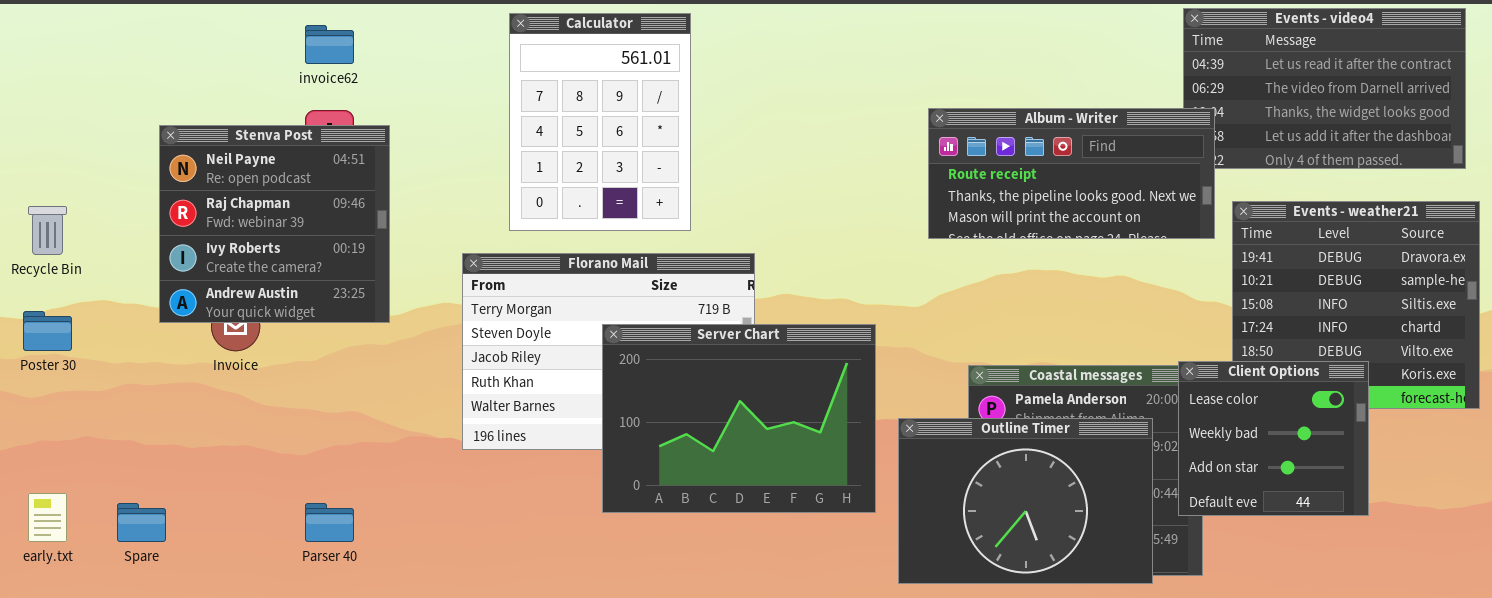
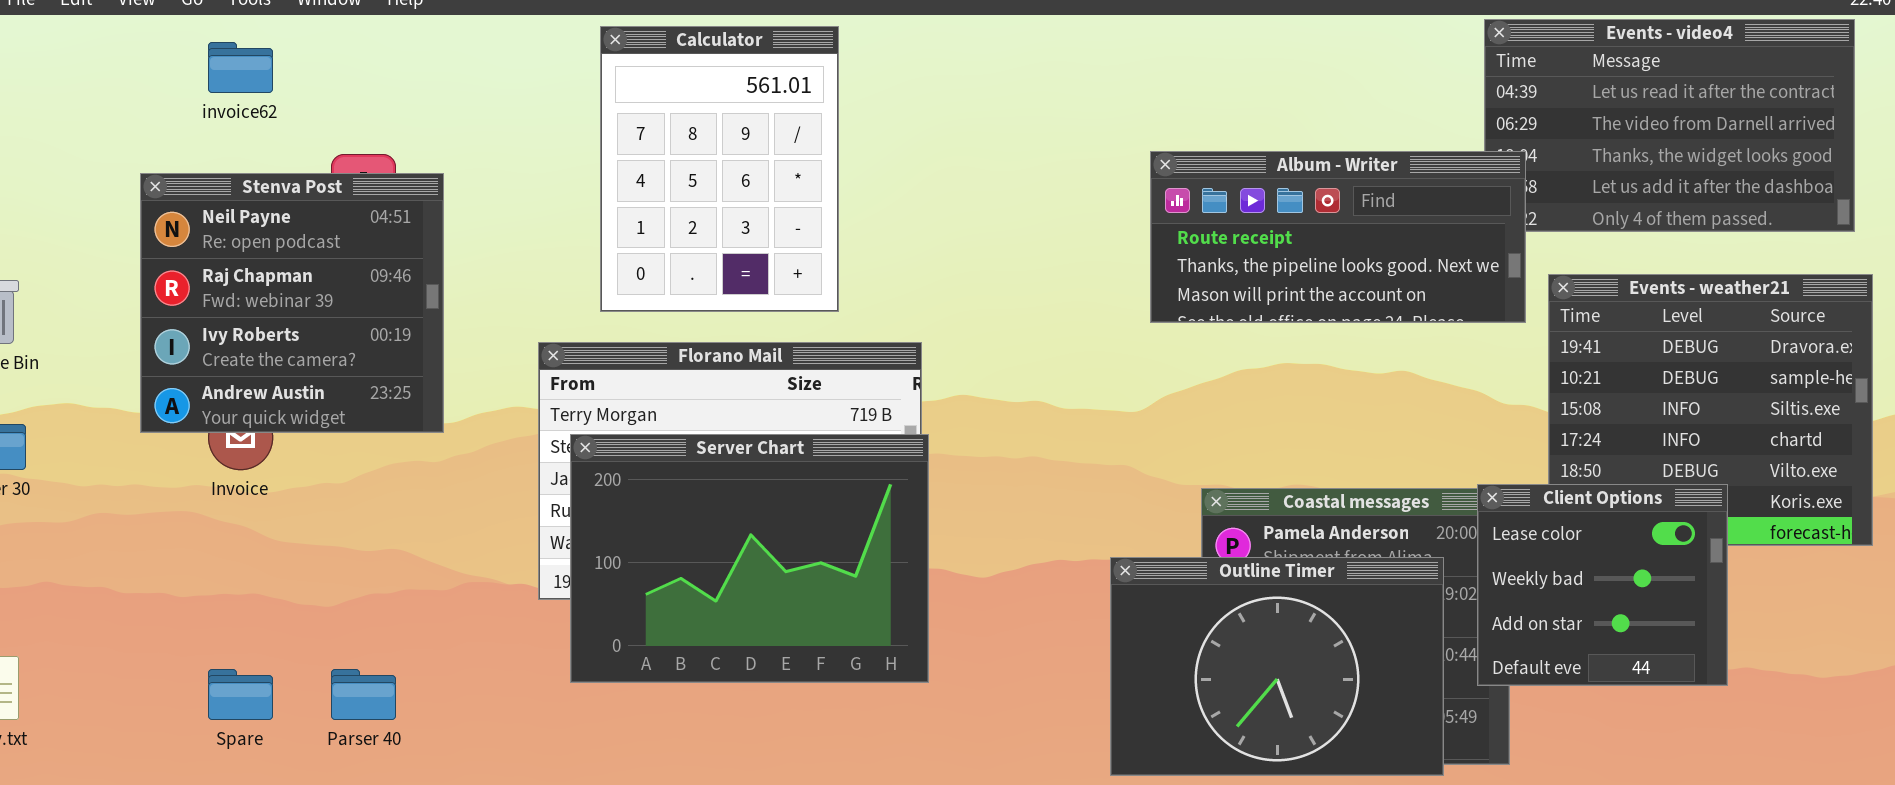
invoice62: [305,25,354,64] -> [208,42,273,93], moved
Server Chart: [602,324,876,513] -> [570,434,929,683], moved
Spare: [117,503,166,542] -> [208,669,273,720], moved

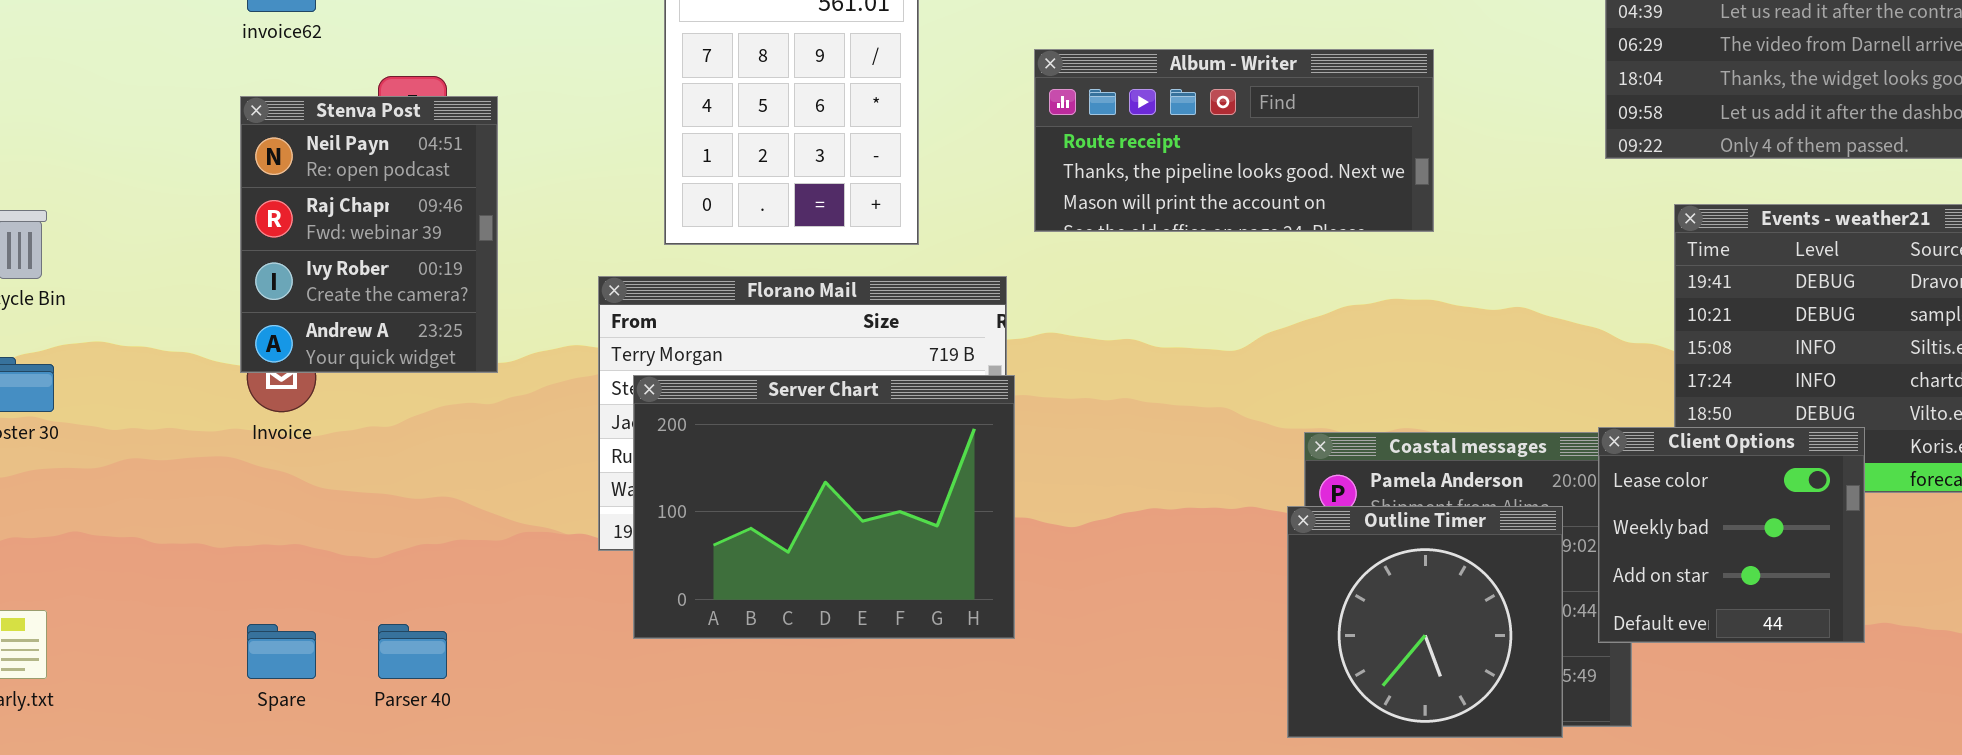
Album - Writer: [1150,151,1526,323] -> [1034,49,1434,232], moved
Stenva Post: [140,173,444,433] -> [240,96,498,373], resized
Outline Timer: [1110,557,1444,776] -> [1287,506,1563,738], resized

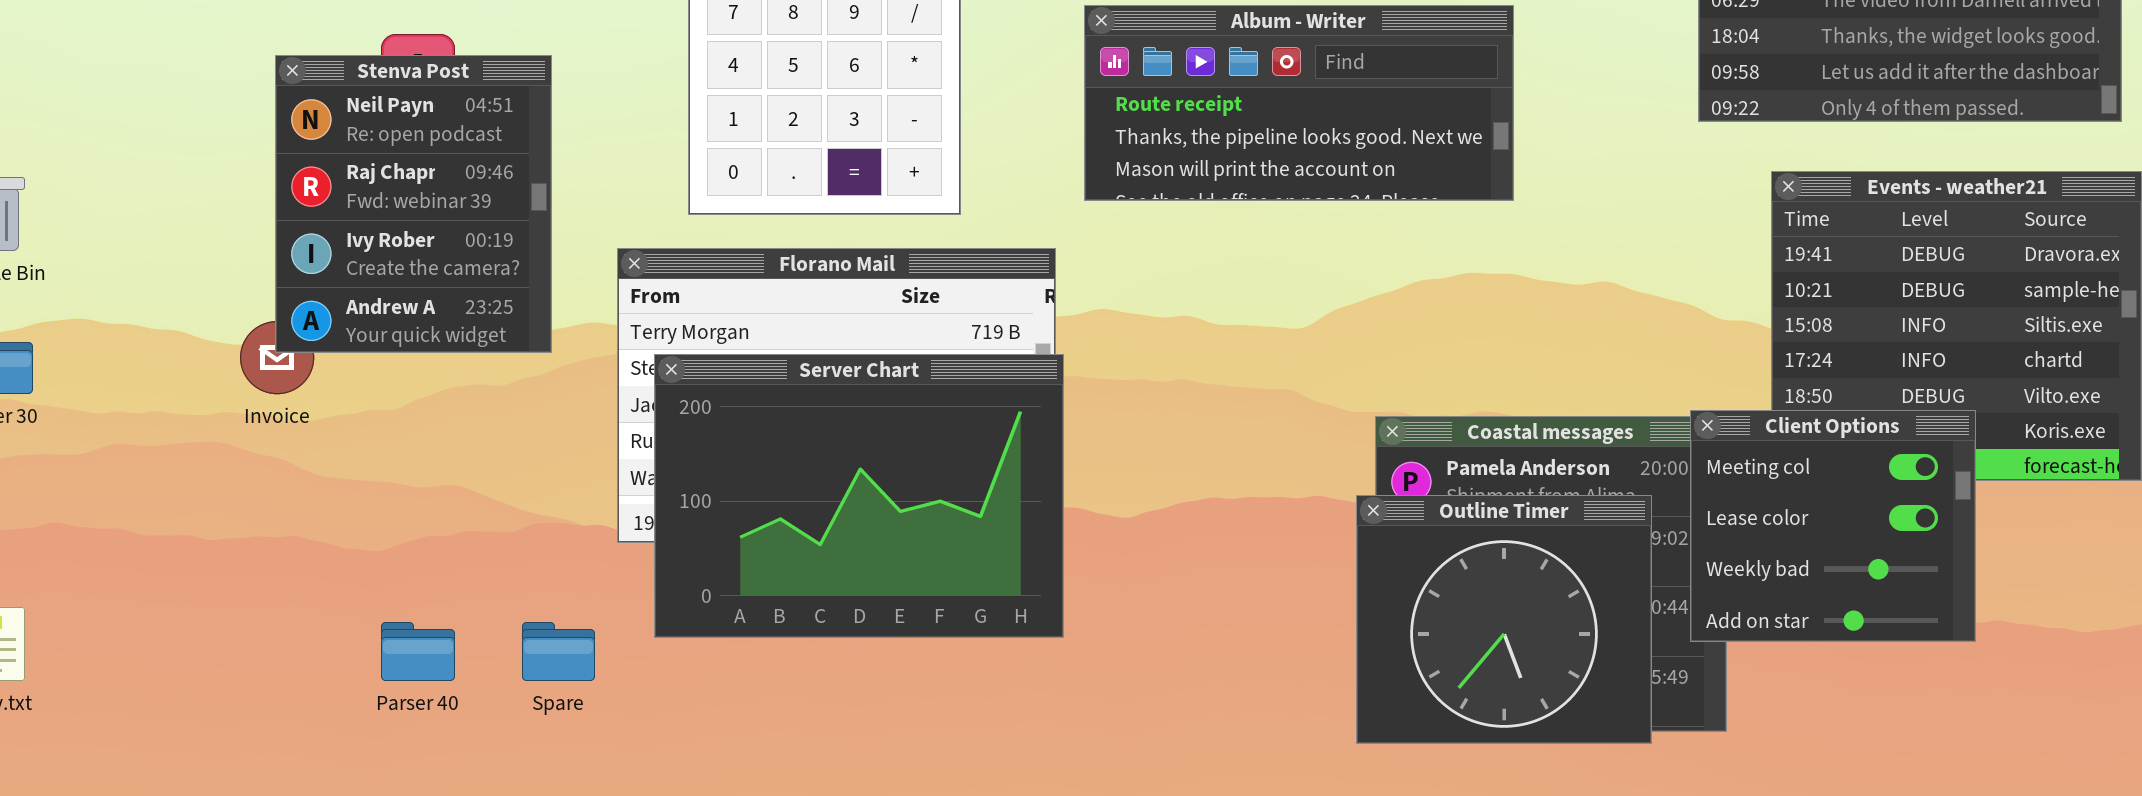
Stenva Post: [240,96,498,373] -> [275,55,552,353], moved
Client Options: [1598,427,1865,643] -> [1690,410,1976,642], scrolled up 1 row
Spare: [247,624,316,679] -> [522,622,595,681], moved

